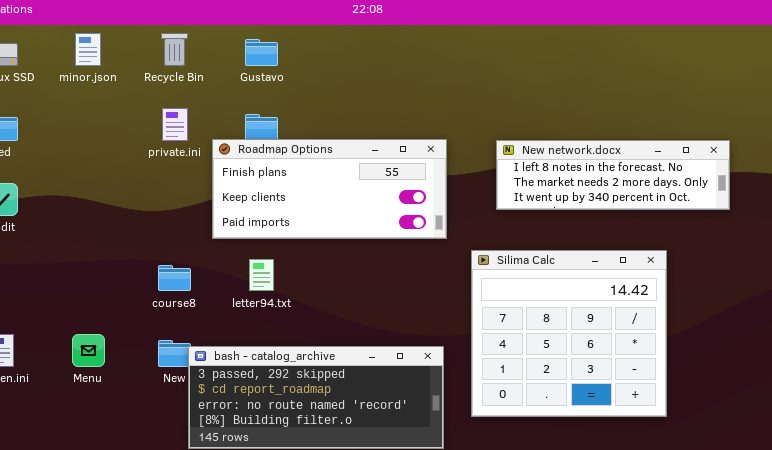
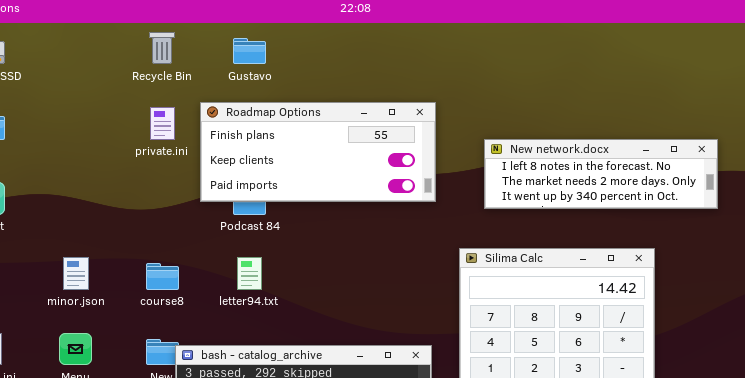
minor.json: [75,33,101,66] -> [63,257,89,290], moved
Roadmap Options: [212,139,447,239] -> [200,102,436,202], moved

